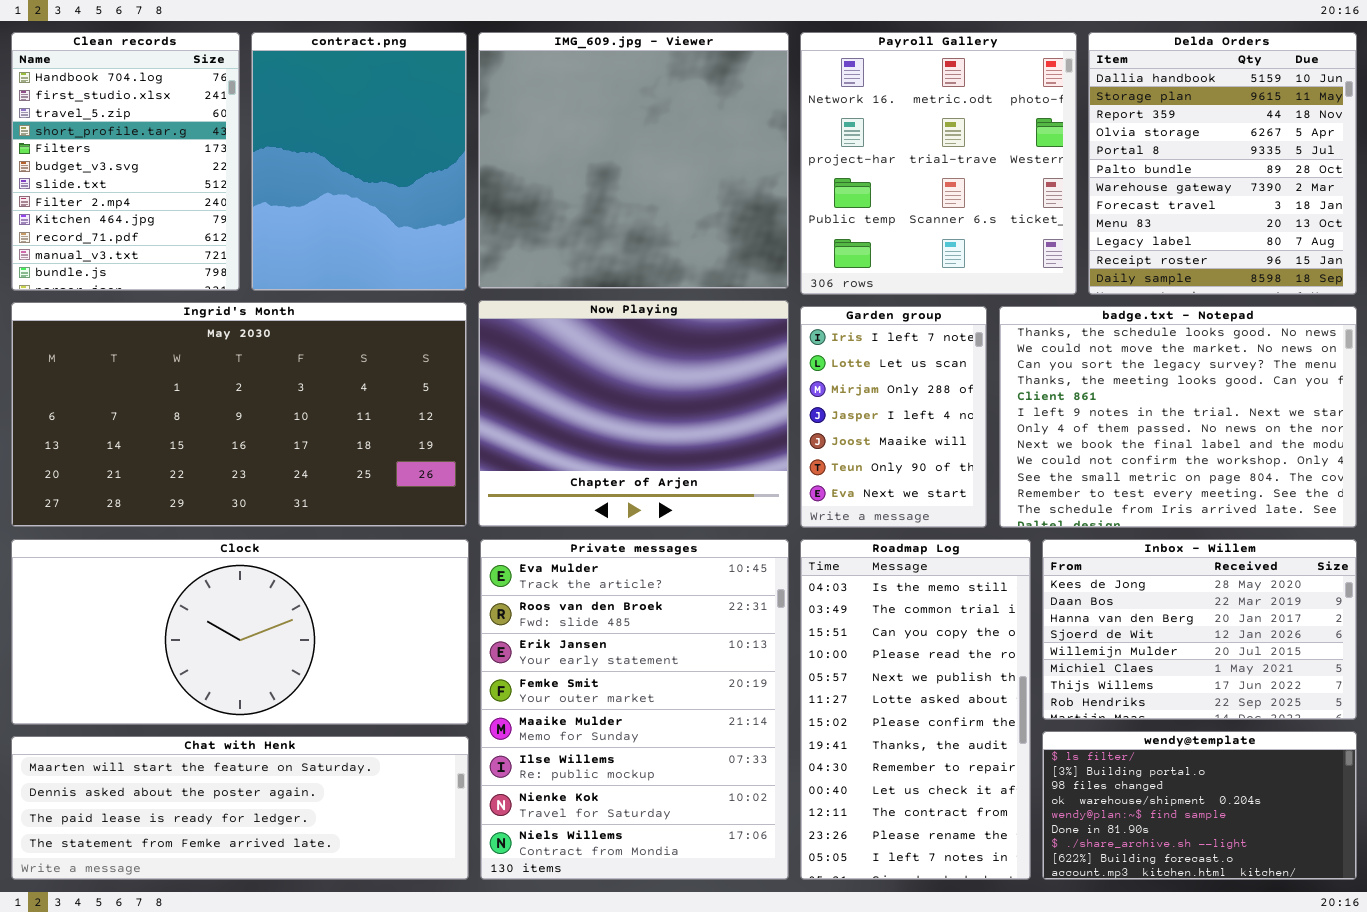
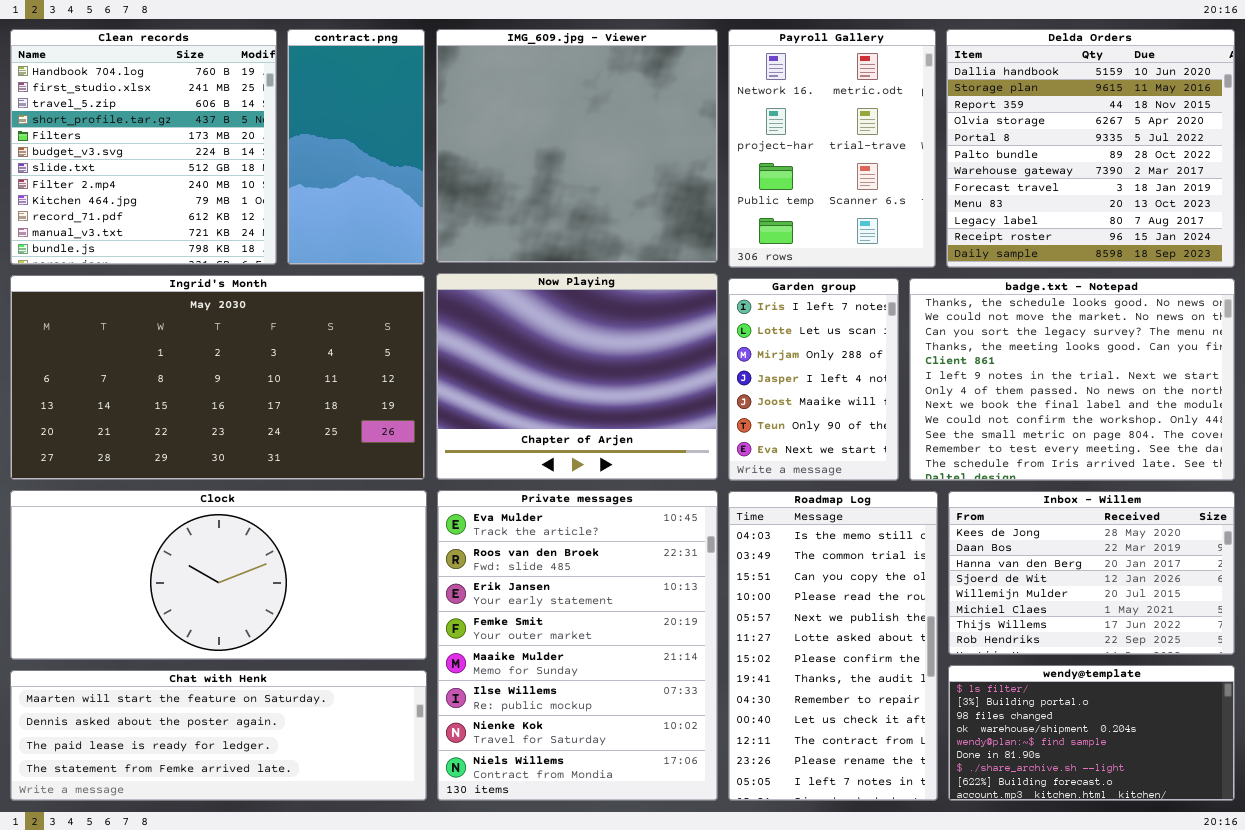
Clean records: [11,32,240,291] -> [10,29,277,265], resized
contract.png: [251,32,467,291] -> [287,29,425,265], resized
Payroll Gallery: [800,32,1077,295] -> [728,29,936,268], resized
Delda Orders: [1088,32,1357,295] -> [946,29,1235,268], resized

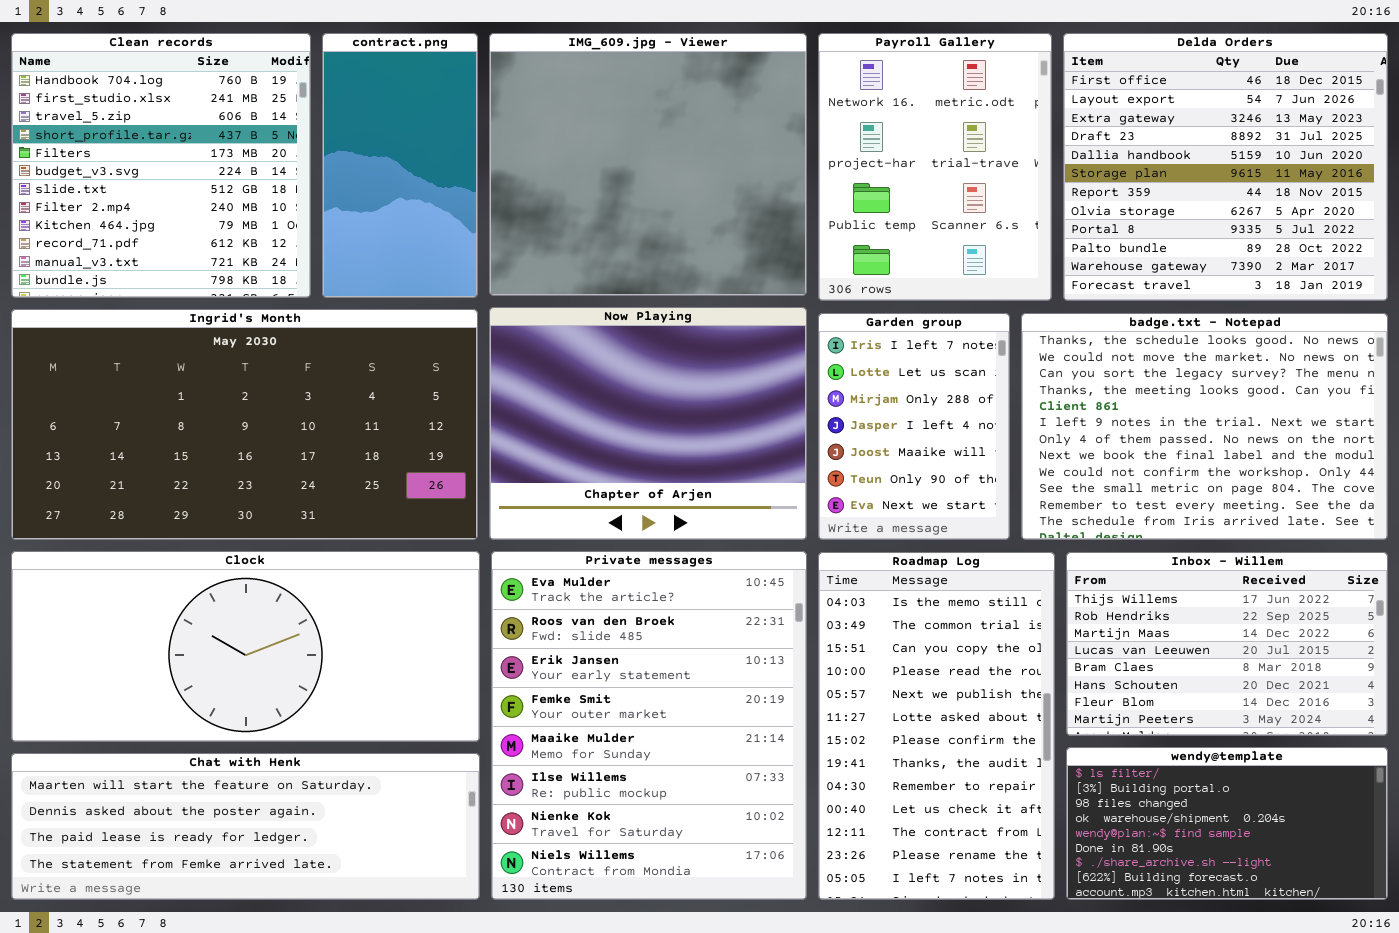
Delda Orders: [946,29,1235,268] -> [1063,33,1388,301], scrolled up 4 rows
Inbox - Willem: [948,491,1235,655] -> [1066,552,1388,736], scrolled down 6 rows

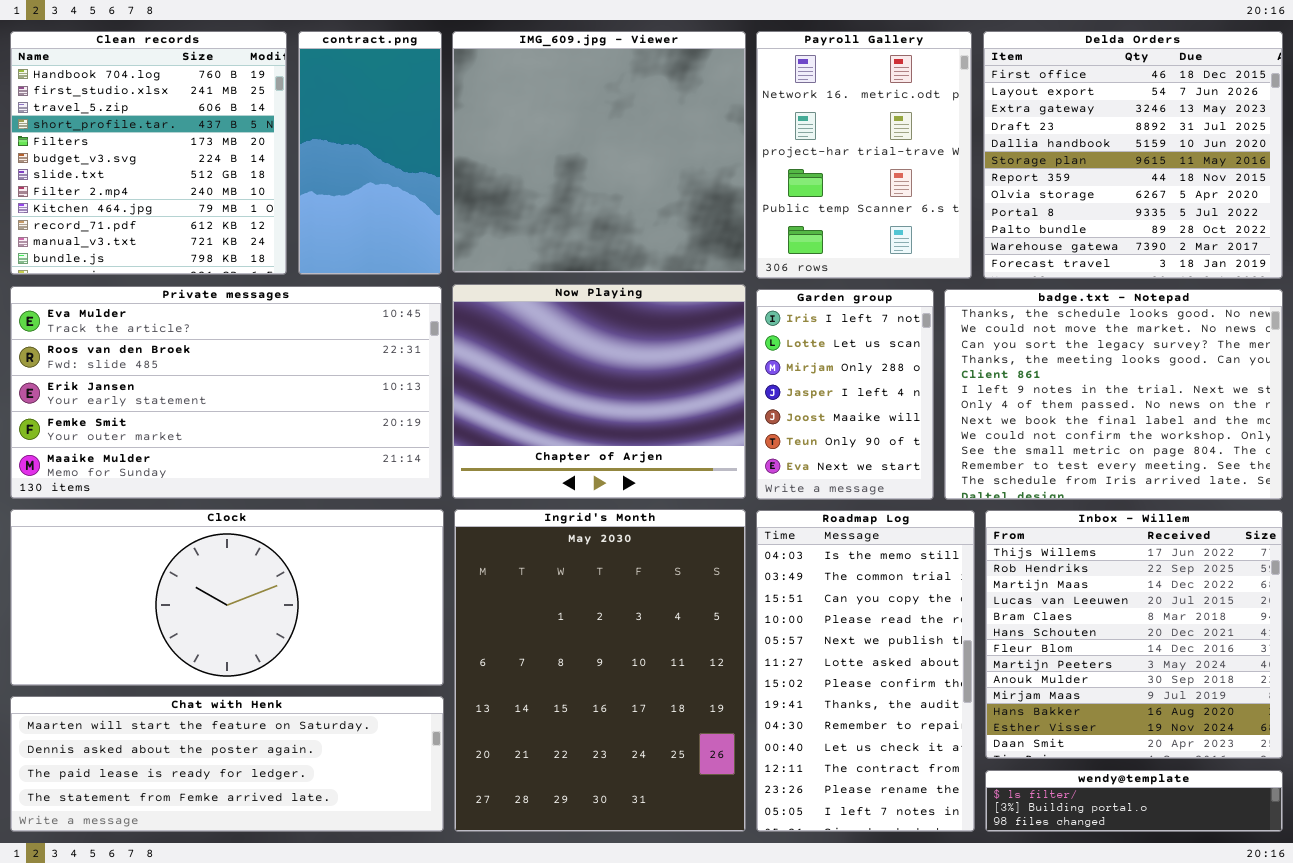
Ingrid's Month: [11,309,478,540] -> [454,509,746,832], moved, resized
Private messages: [491,551,807,900] -> [10,286,442,499], moved, resized
Inbox - Willem: [1066,552,1388,736] -> [985,510,1283,759], resized
wendy@template: [1066,747,1388,900] -> [985,770,1283,832], resized

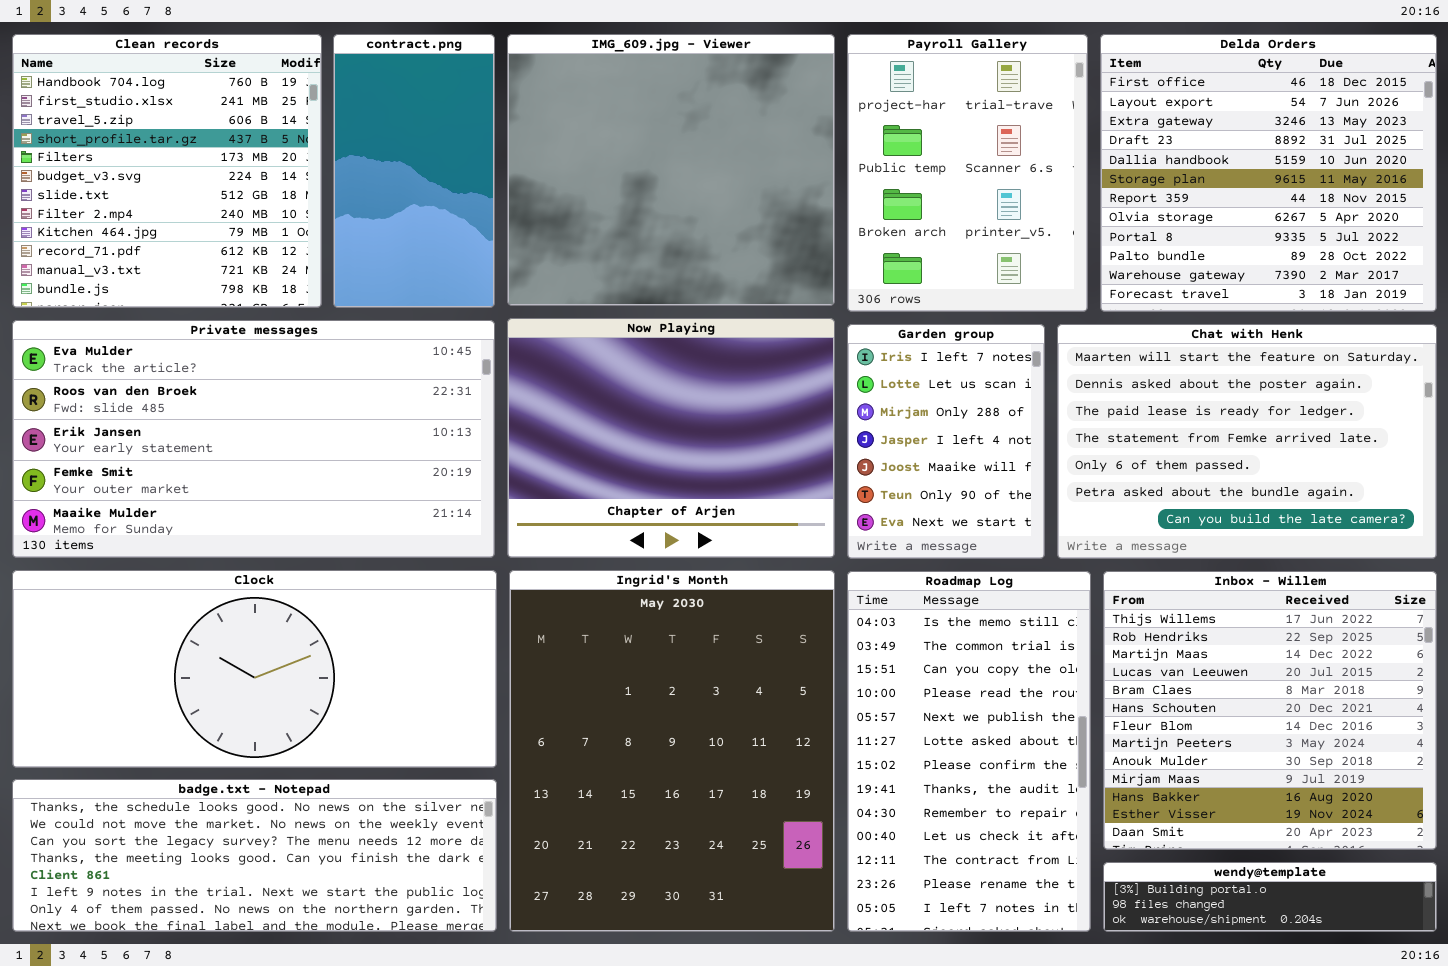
Payroll Gallery: [756,31,972,279] -> [847,34,1088,312], scrolled down 1 row
badge.txt - Notepad: [944,289,1283,500] -> [12,779,497,932], moved, resized
Chat with Henk: [10,696,444,832] -> [1057,324,1437,559], moved, resized
wendy@template: [985,770,1283,832] -> [1103,862,1437,932], scrolled down 1 row

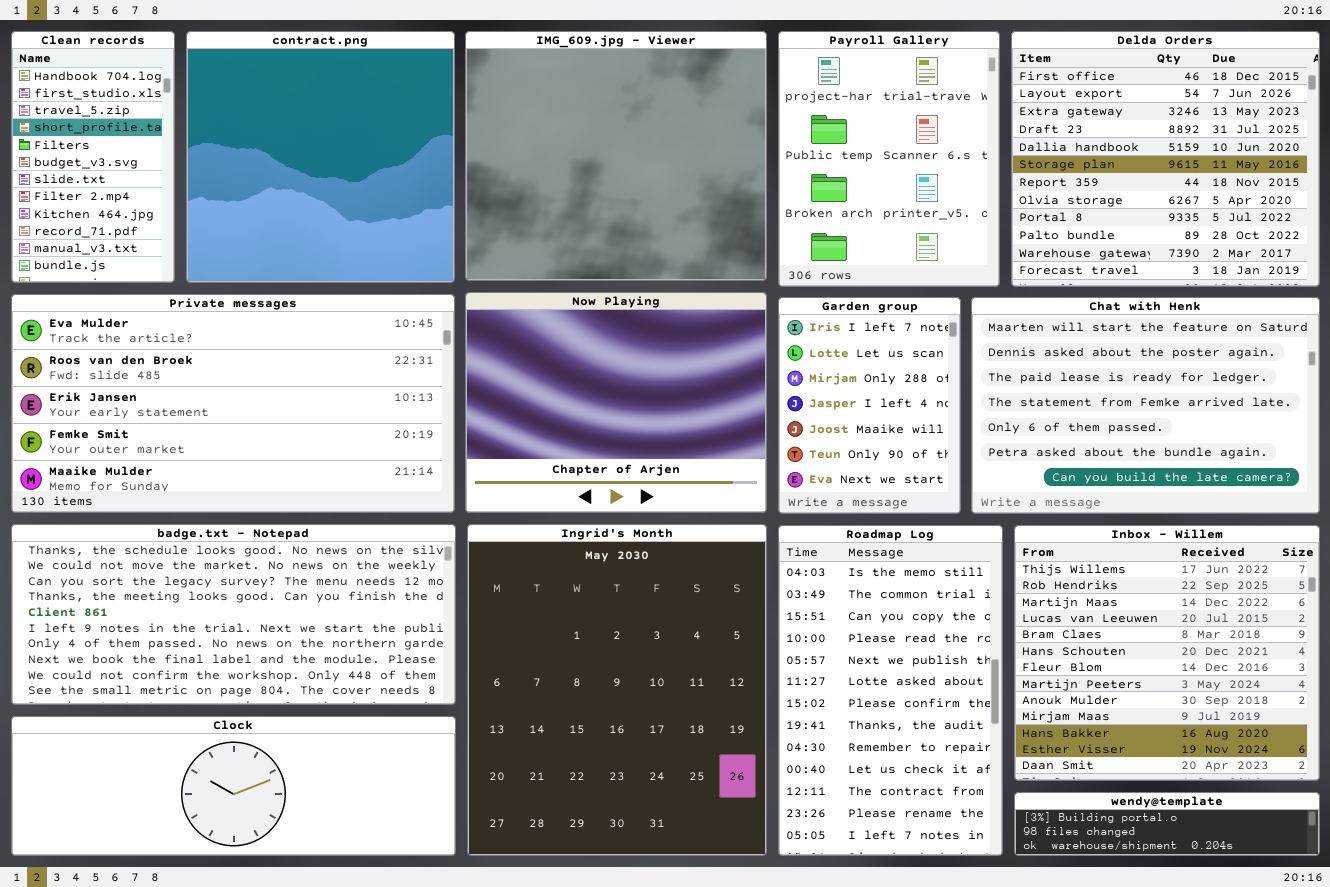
Clean records: [12,34,322,308] -> [11,31,175,283], resized
contract.png: [333,34,495,308] -> [186,31,455,283], resized
Clock: [12,570,497,768] -> [11,716,456,856], moved, resized
badge.txt - Notepad: [12,779,497,932] -> [11,524,456,705], moved, resized

